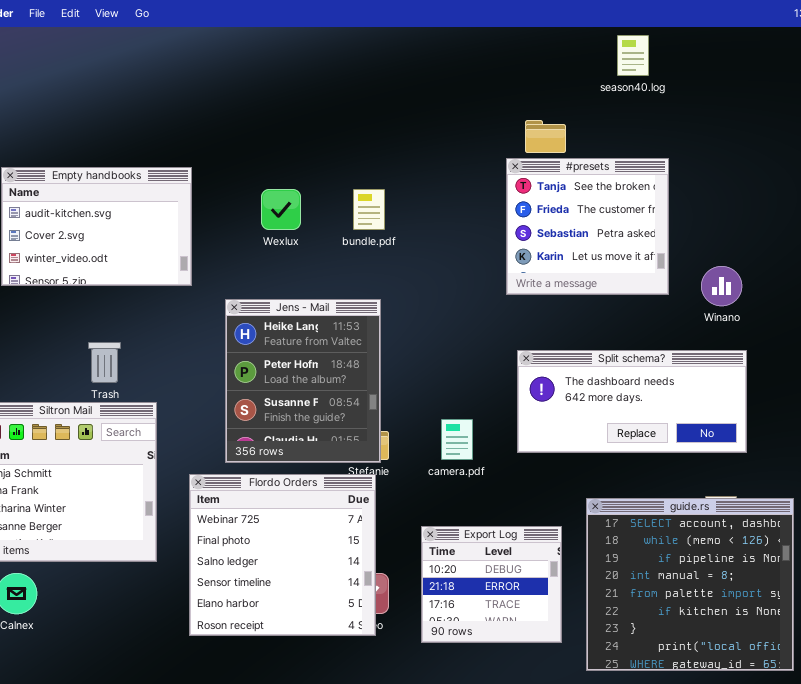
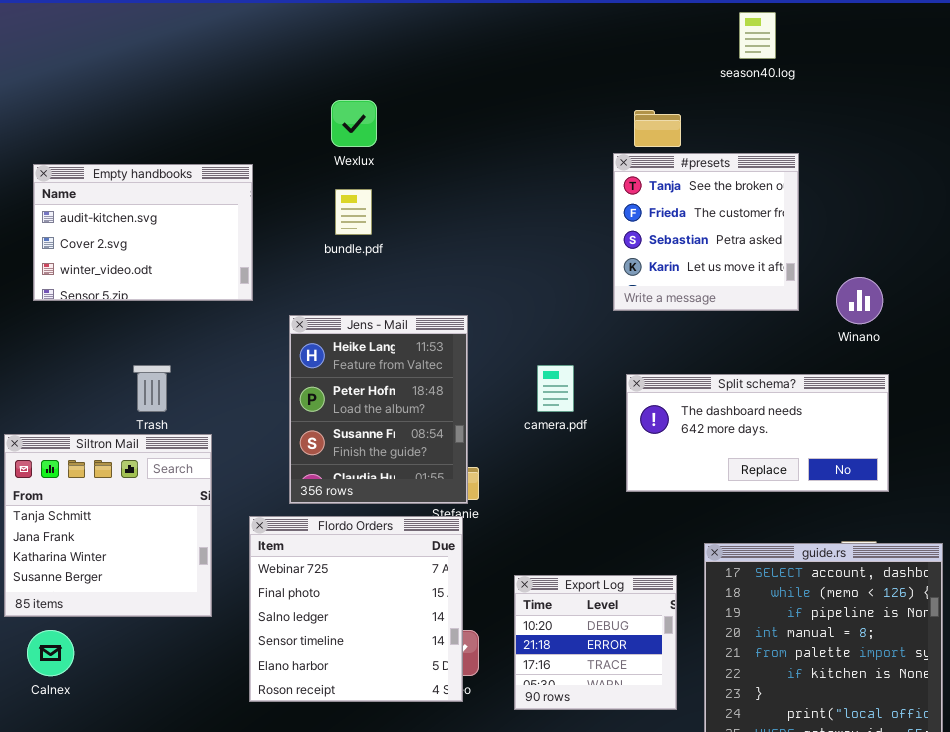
Wexlux: [261,189,301,230] -> [331,100,377,147], moved
bundle.pdf: [353,189,385,230] -> [335,189,372,235], moved
camera.pdf: [441,419,473,460] -> [537,365,574,412], moved

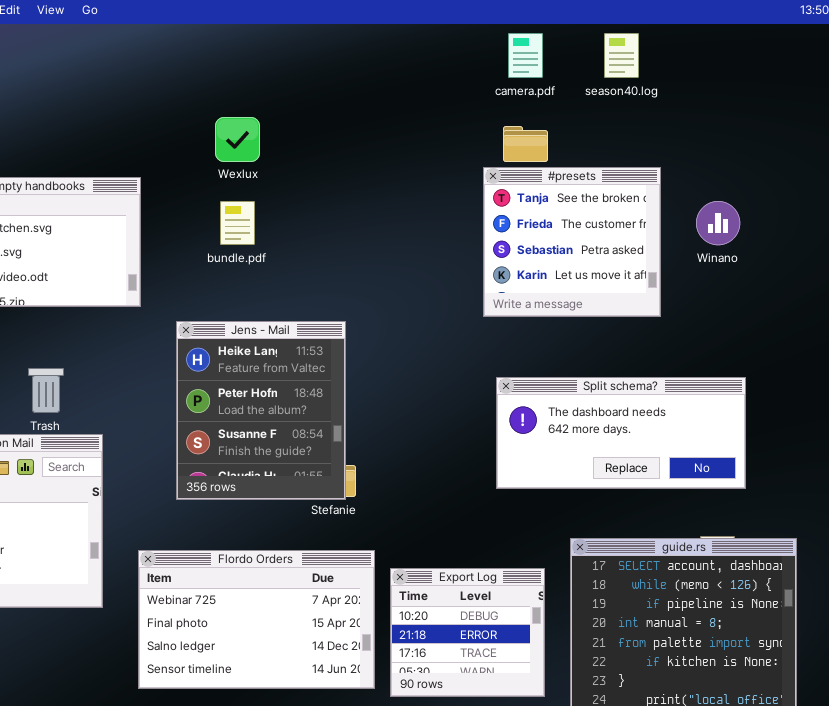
Winano: [836,277,883,324] -> [696,201,740,245], moved
camera.pdf: [537,365,574,412] -> [508,33,543,78], moved
Flordo Orders: [249,516,463,702] -> [138,550,375,689], resized

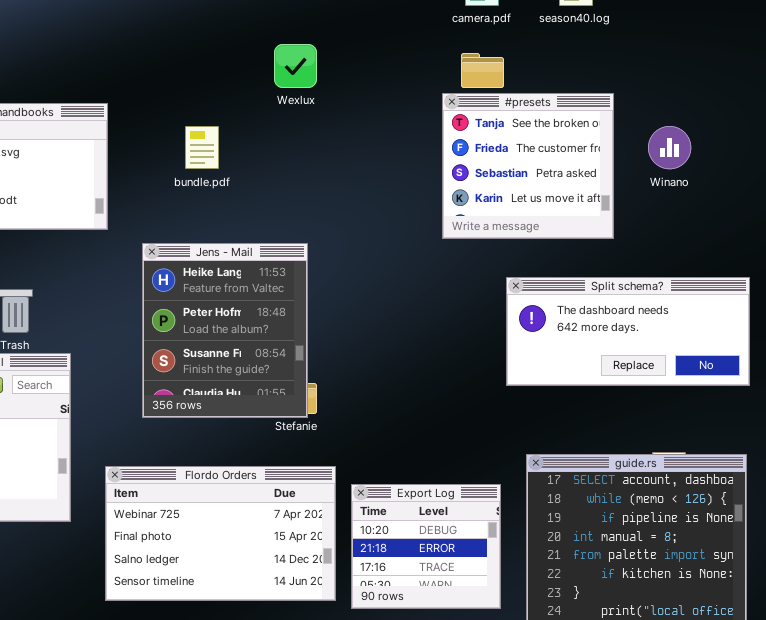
Wexlux: [215,117,260,162] -> [274,44,317,88], moved
Split schema?: [496,377,746,489] -> [506,277,750,386], moved

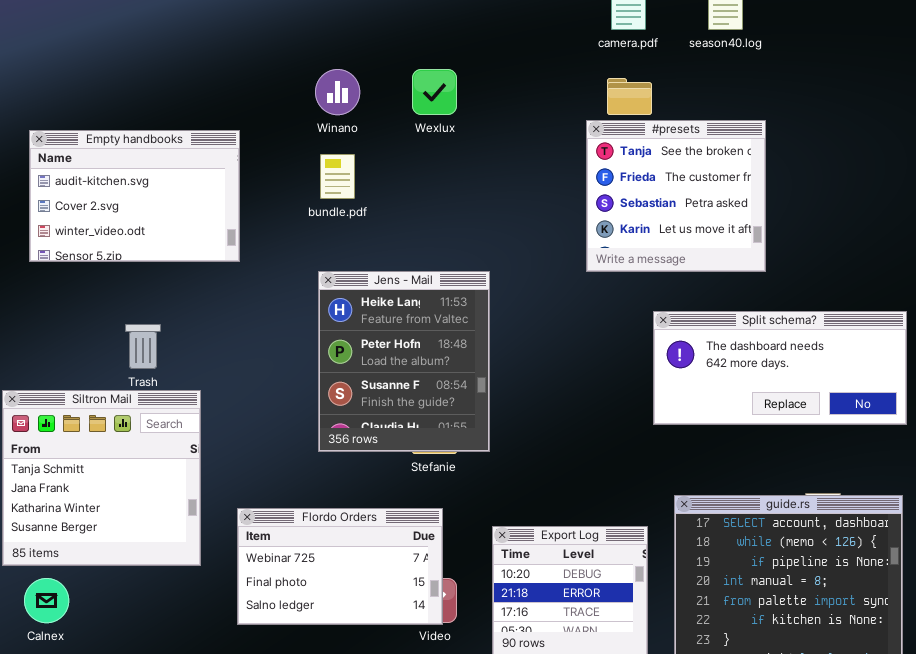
Winano: [648,126,691,169] -> [315,69,360,115], moved
Jens - Mail: [142,243,308,418] -> [318,271,490,452], moved
Flordo Orders: [105,466,336,601] -> [237,508,443,625], resized

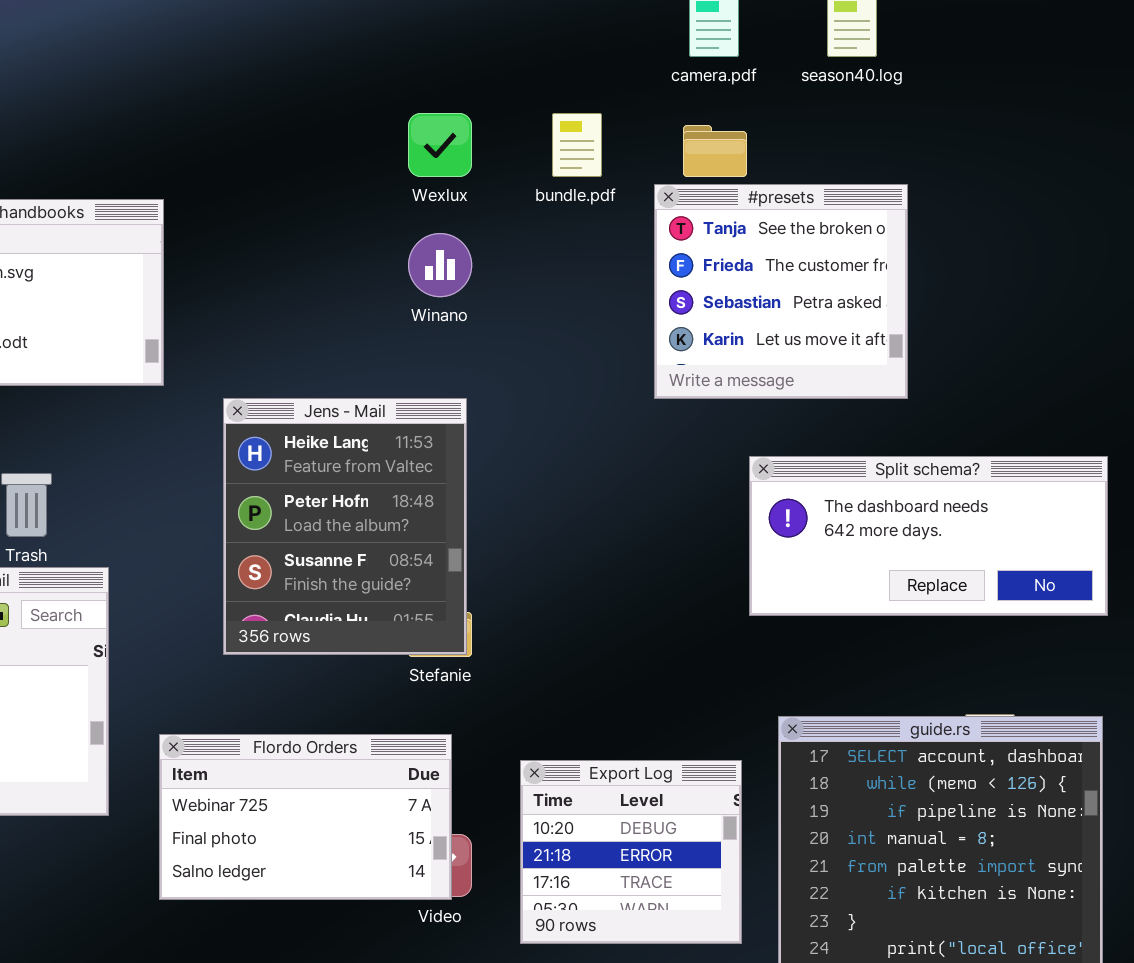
Winano: [315,69,360,115] -> [408,233,472,297], moved
bundle.pdf: [320,154,355,199] -> [552,113,602,177], moved
Jens - Mail: [318,271,490,452] -> [223,398,467,655], moved

